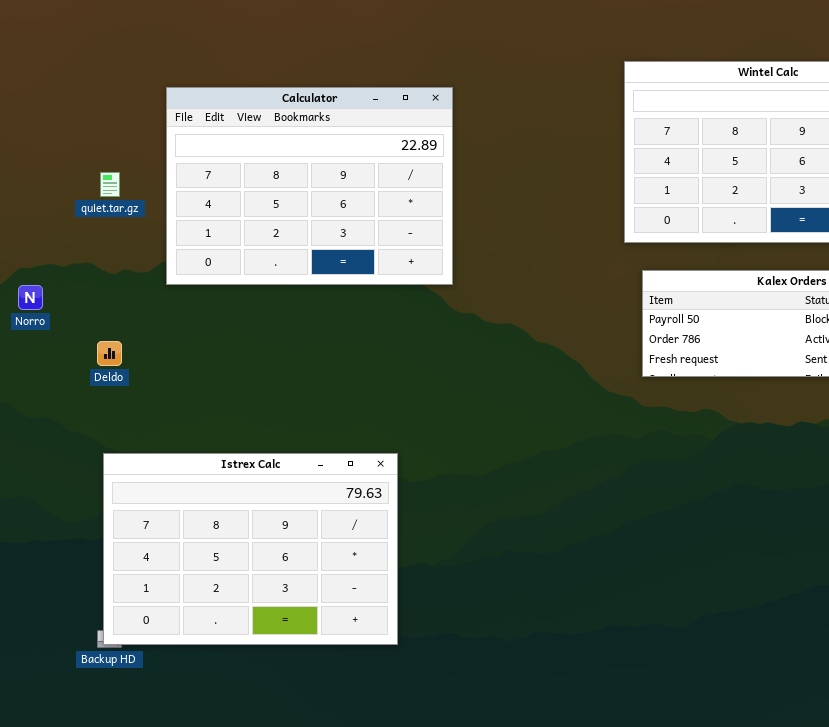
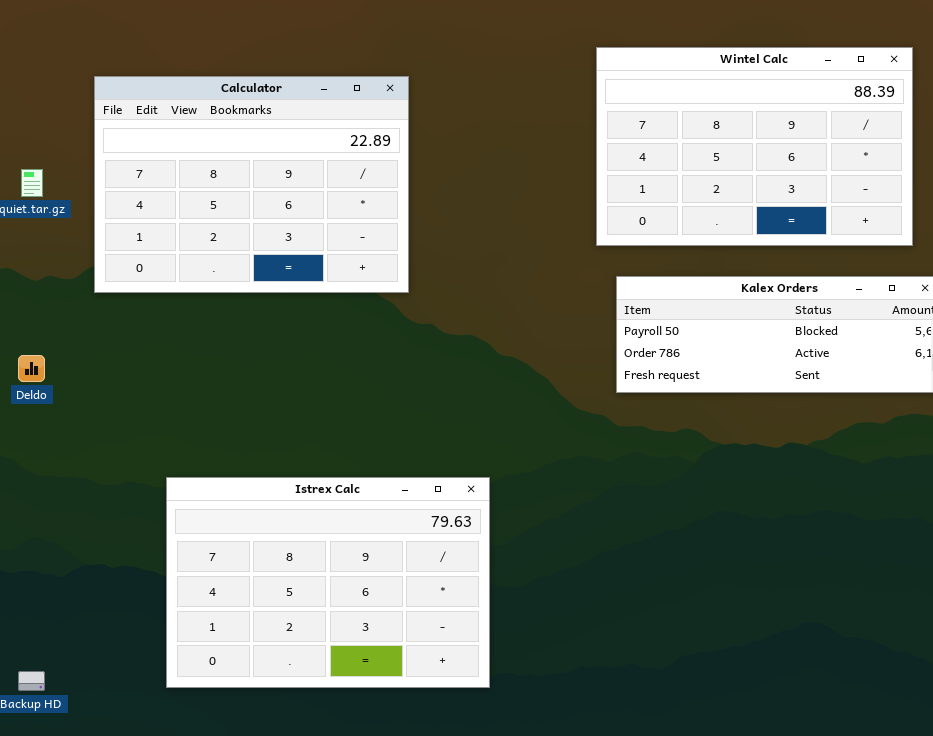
Istrex Calc: [103,453,398,645] -> [166,477,490,688], moved

